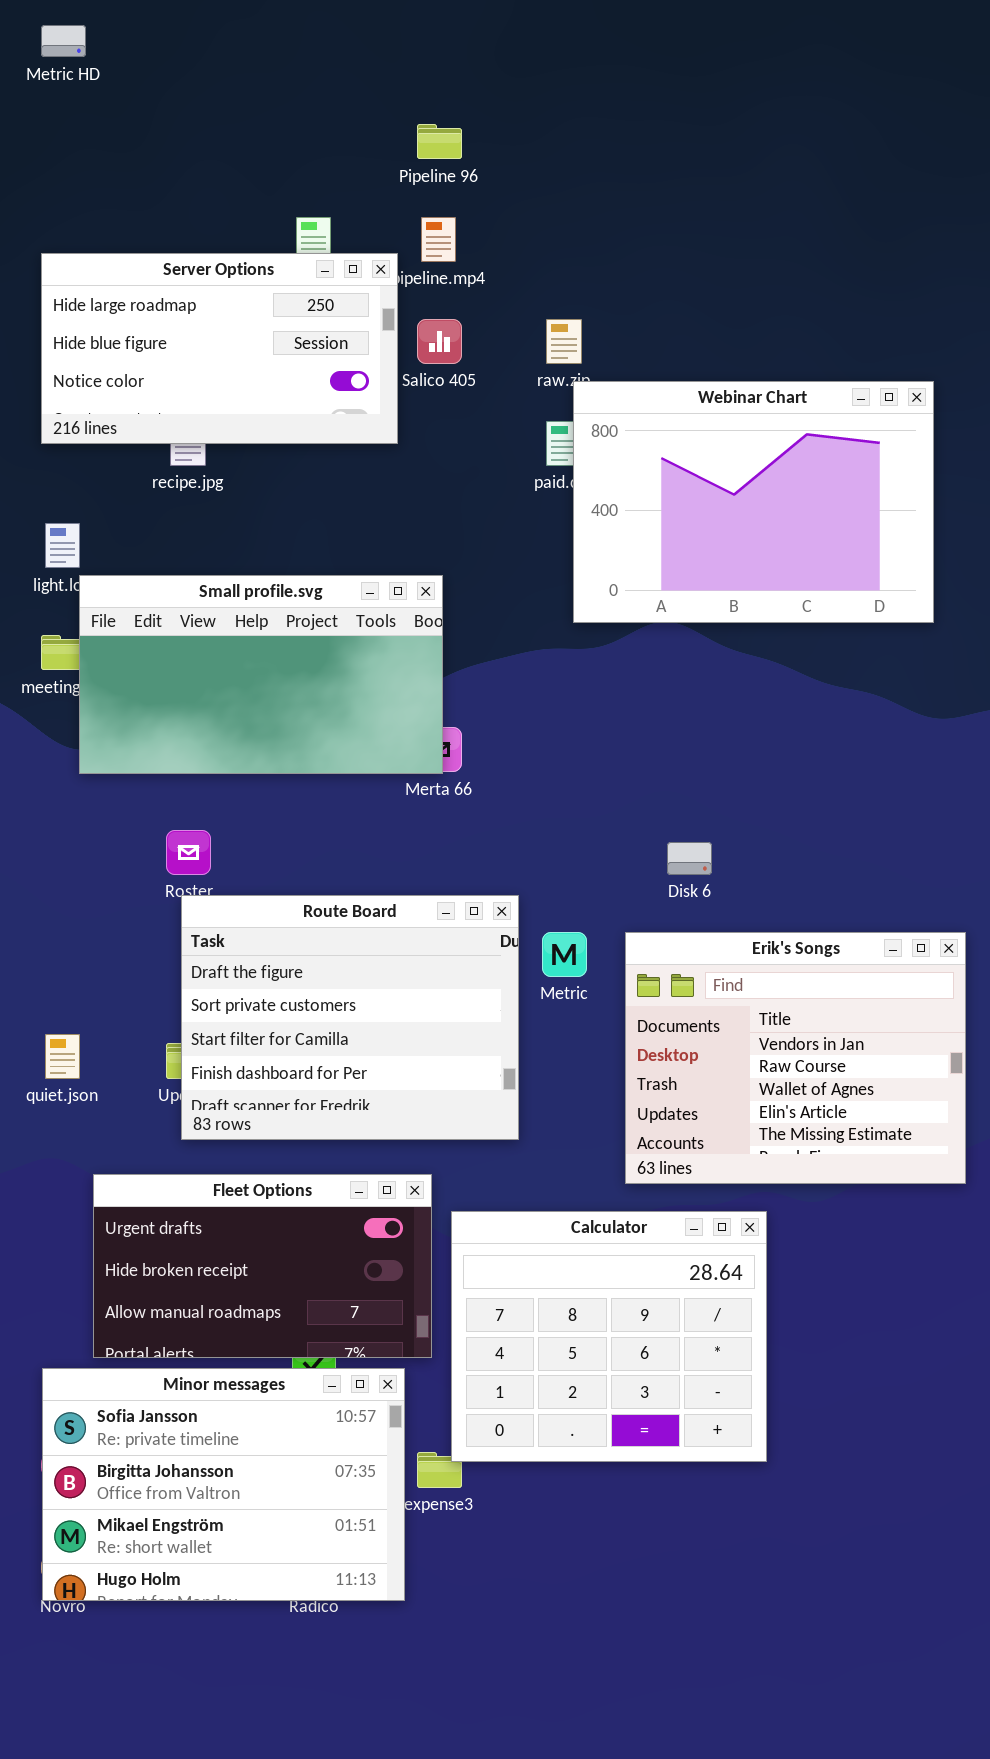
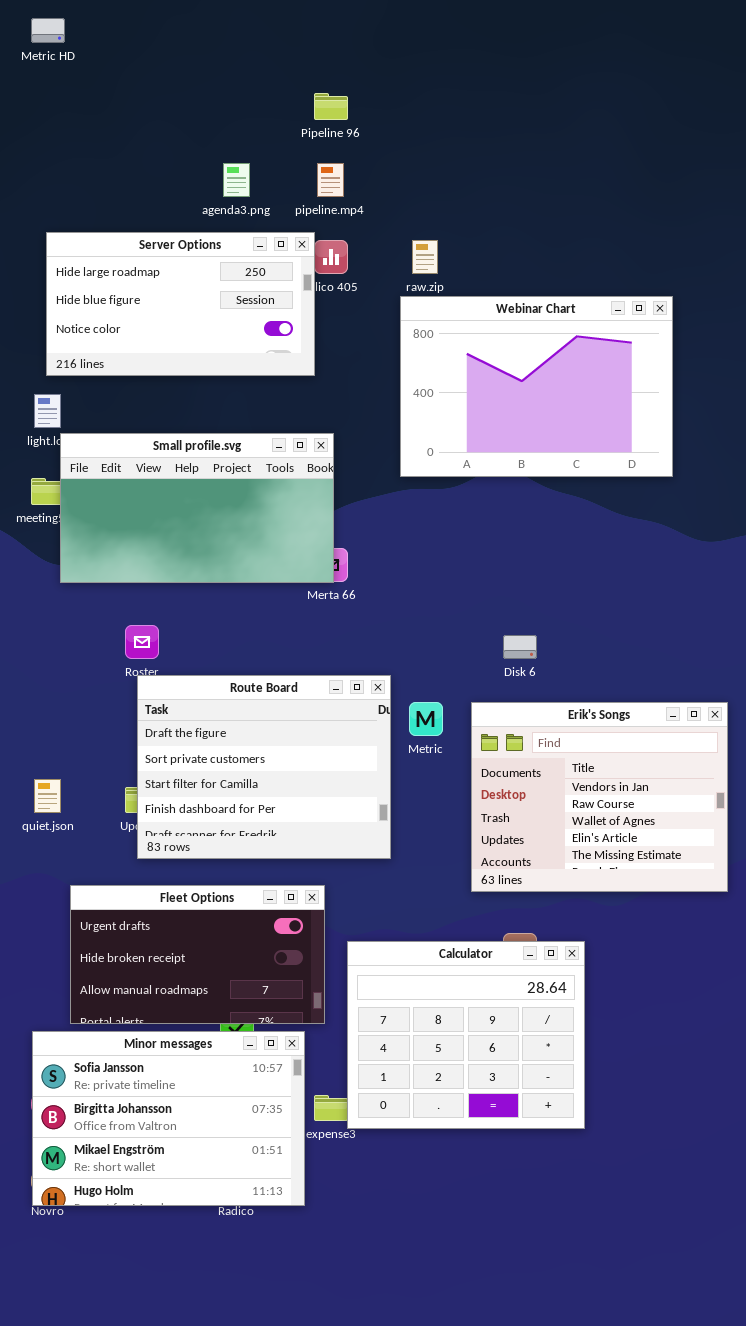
Server Options: [41,253,398,444] -> [46,232,315,376], moved
Webinar Chart: [573,381,934,623] -> [400,296,673,477], moved
Calculator: [451,1211,767,1462] -> [347,941,585,1129], moved

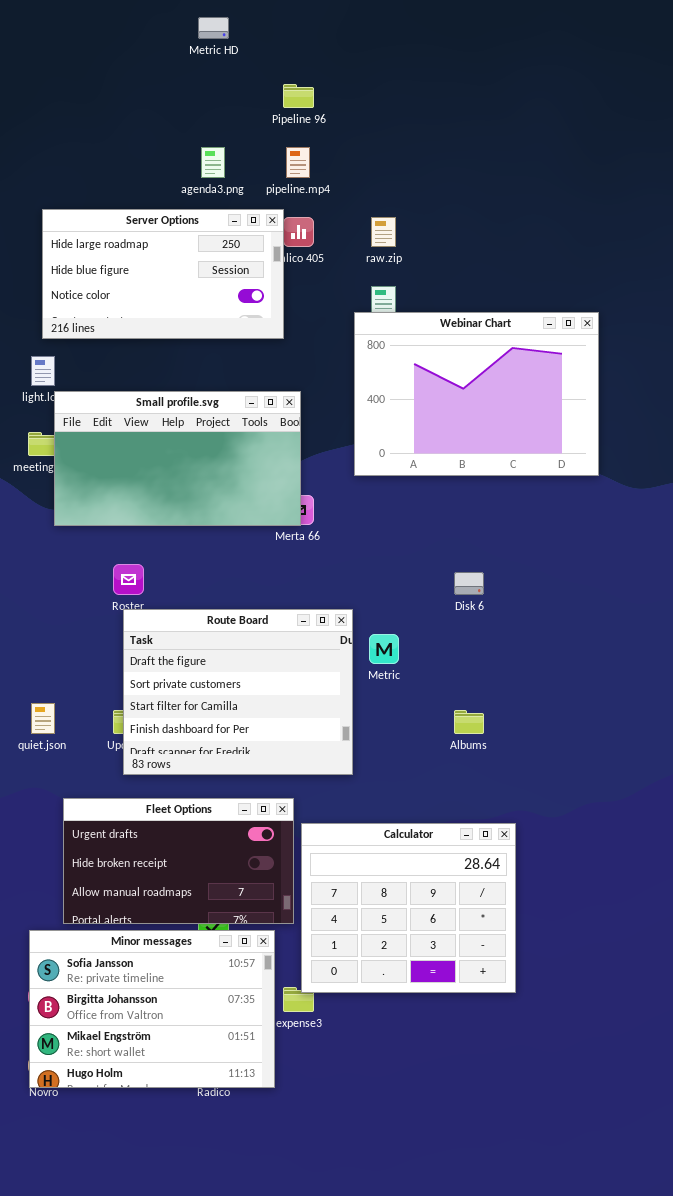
Metric HD: [31,18,65,43] -> [198,17,229,39], moved
Webinar Chart: [400,296,673,477] -> [354,312,599,476], moved
Erik's Songs: [471,702,728,892] -> none, closed
Calculator: [347,941,585,1129] -> [301,823,516,993], moved

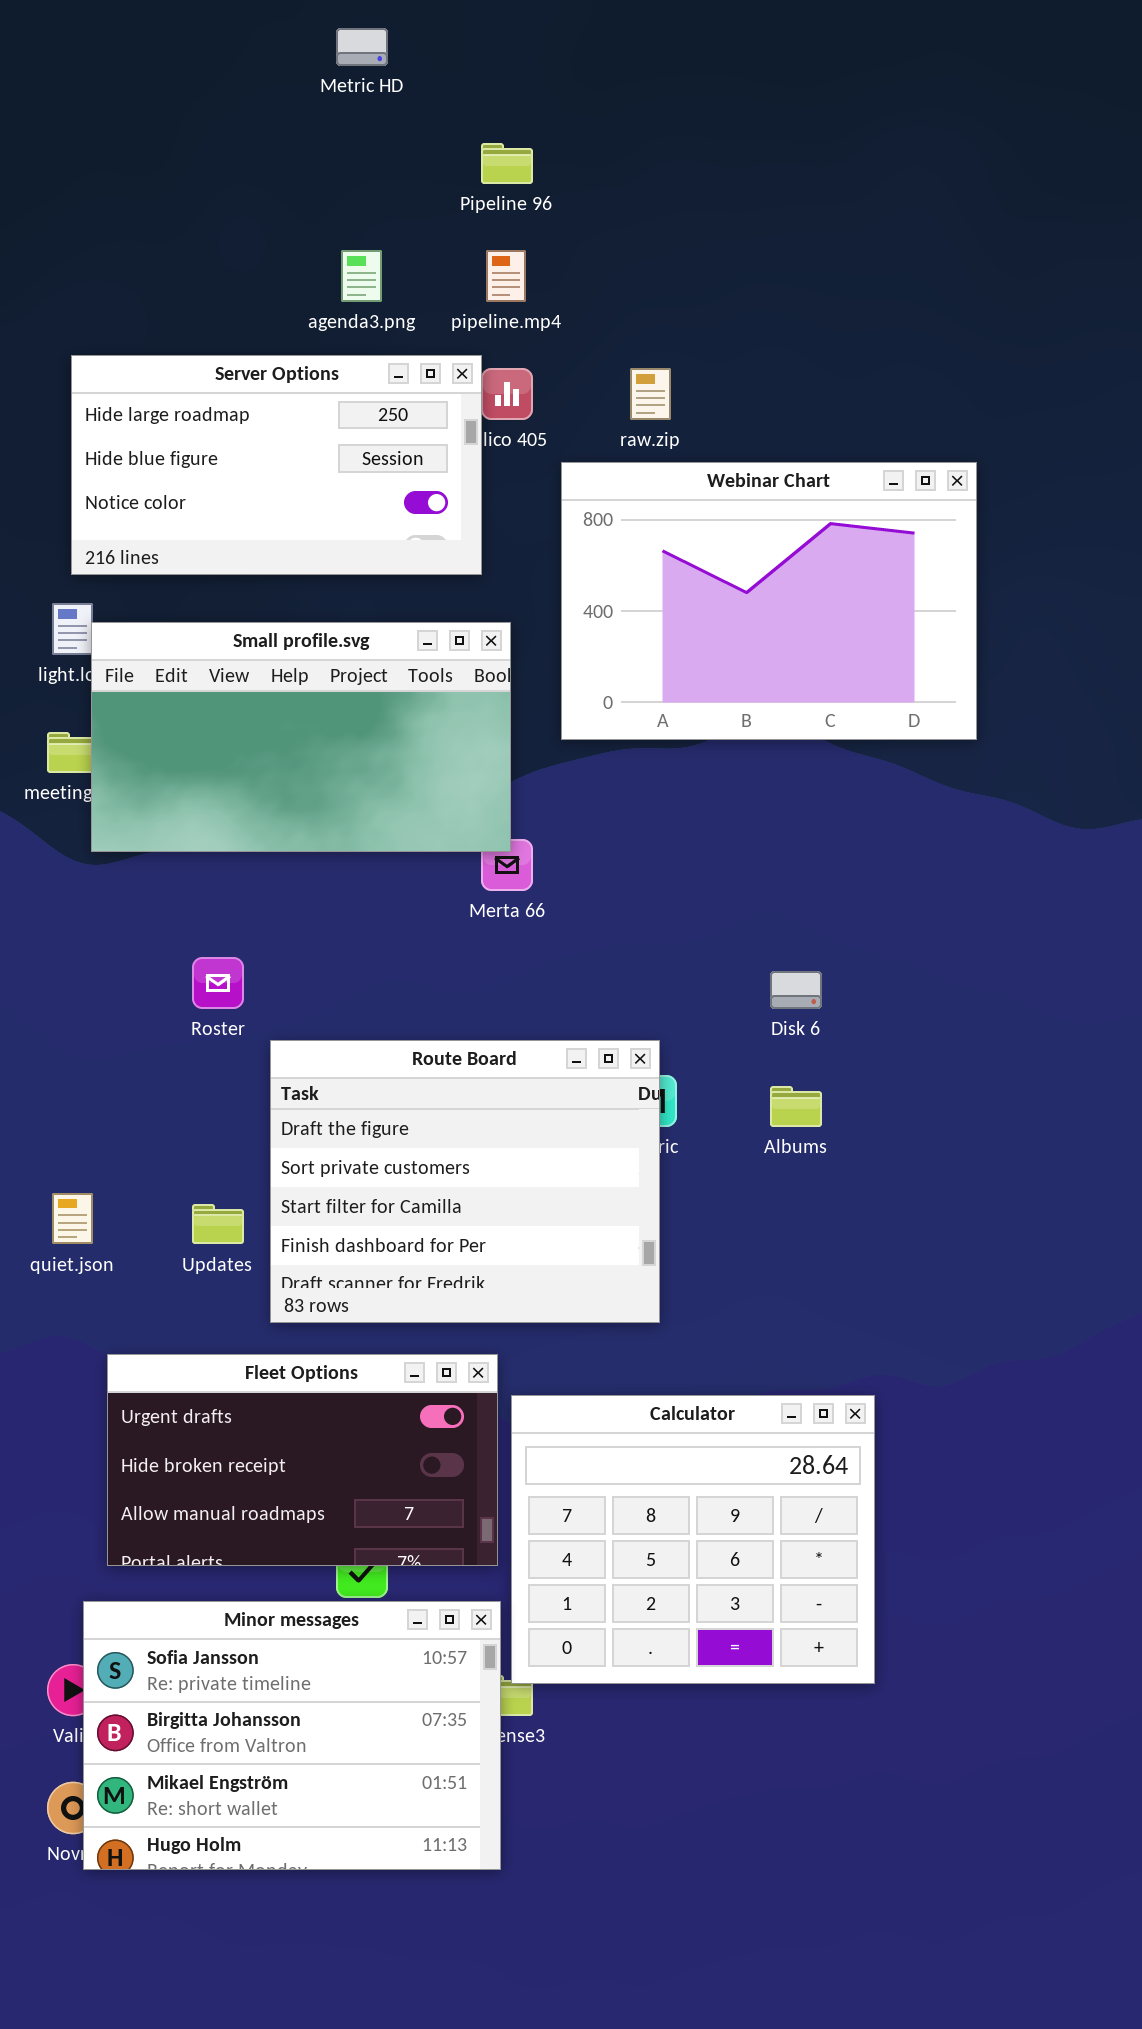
Webinar Chart: [354,312,599,476] -> [561,462,977,740], moved
Small profile.svg: [54,391,301,526] -> [91,622,511,852], moved
Route Board: [123,609,353,775] -> [270,1040,660,1323], moved
Albums: [454,710,484,734] -> [770,1086,822,1127], moved
Minor messages: [29,930,275,1088] -> [83,1601,501,1870], moved

